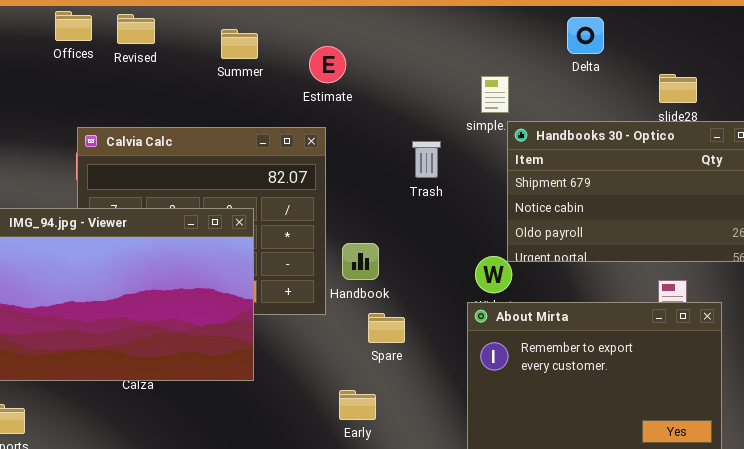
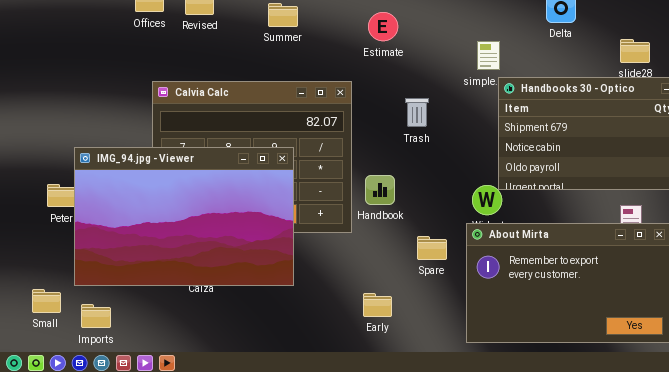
Estimate: [309,46,346,83] -> [368,12,398,41], moved
Trash: [412,141,441,178] -> [405,98,429,127], moved
Spare: [368,313,405,343] -> [417,236,447,260], moved

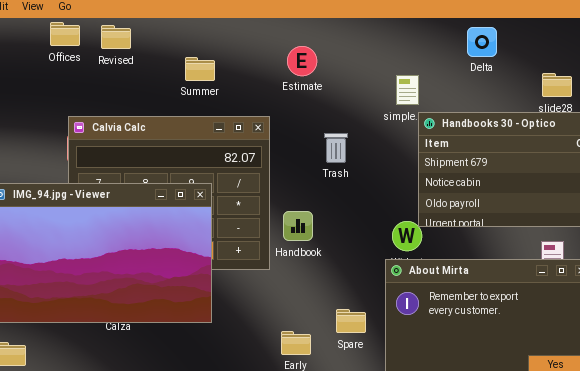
Summer: [268,3,298,27] -> [185,57,215,81], moved
Spare: [417,236,447,260] -> [336,309,366,333], moved

